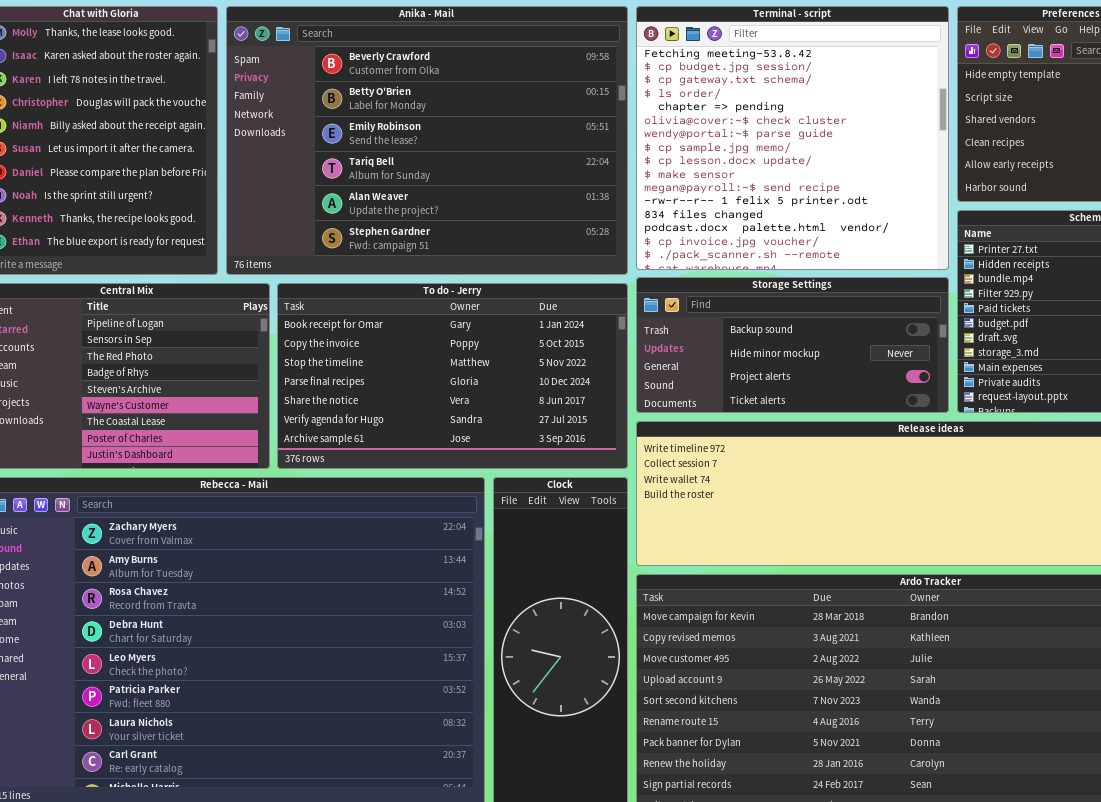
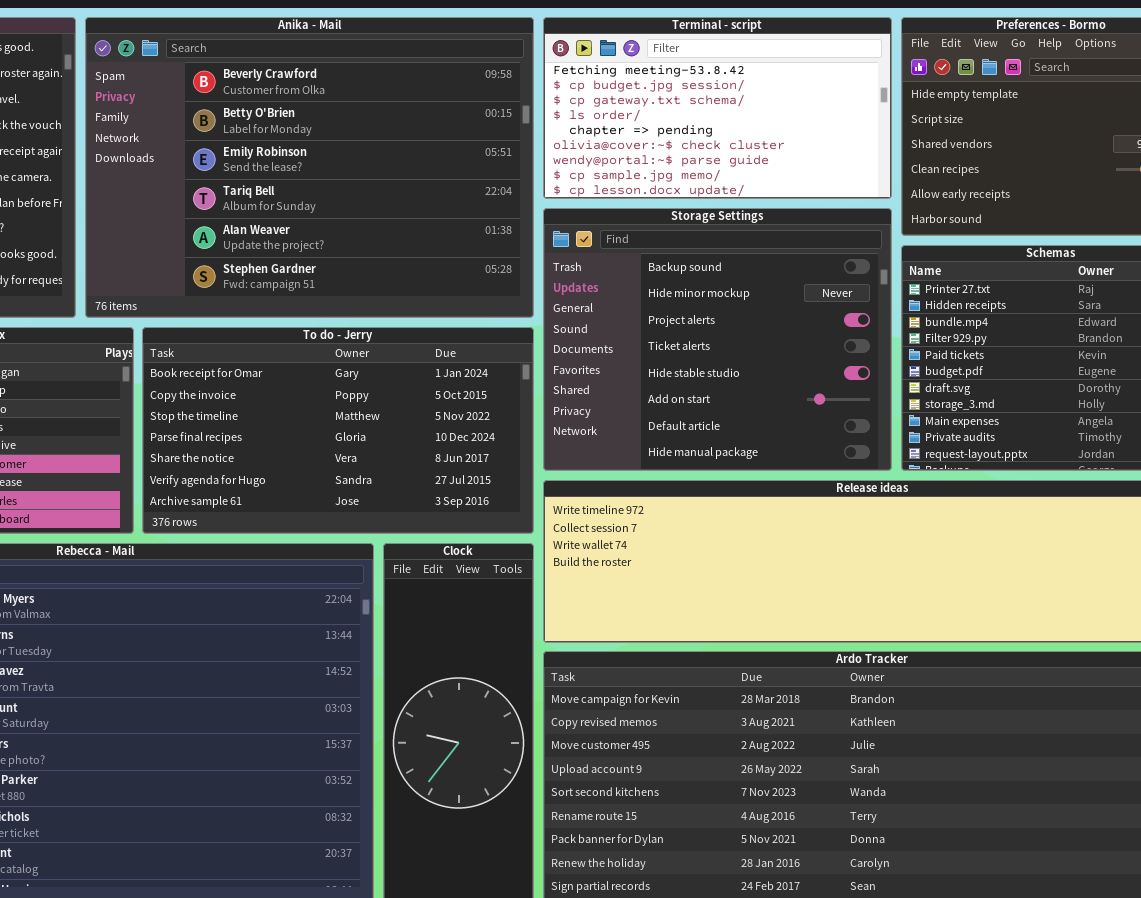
Terminal - script: [636,6,949,270] -> [543,17,892,199], resized
Storage Settings: [636,277,949,413] -> [543,208,892,471], resized

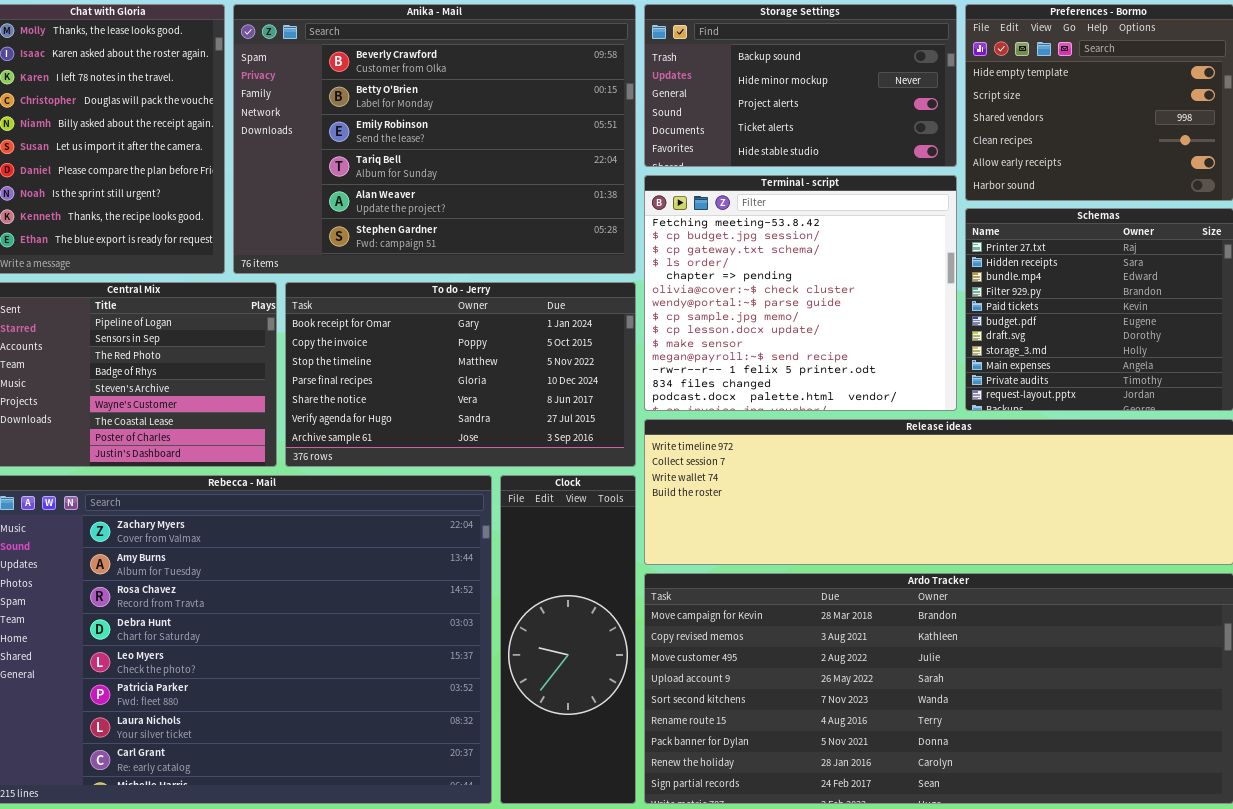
Terminal - script: [543,17,892,199] -> [644,175,957,411], moved, resized
Storage Settings: [543,208,892,471] -> [644,4,957,167], moved, resized

